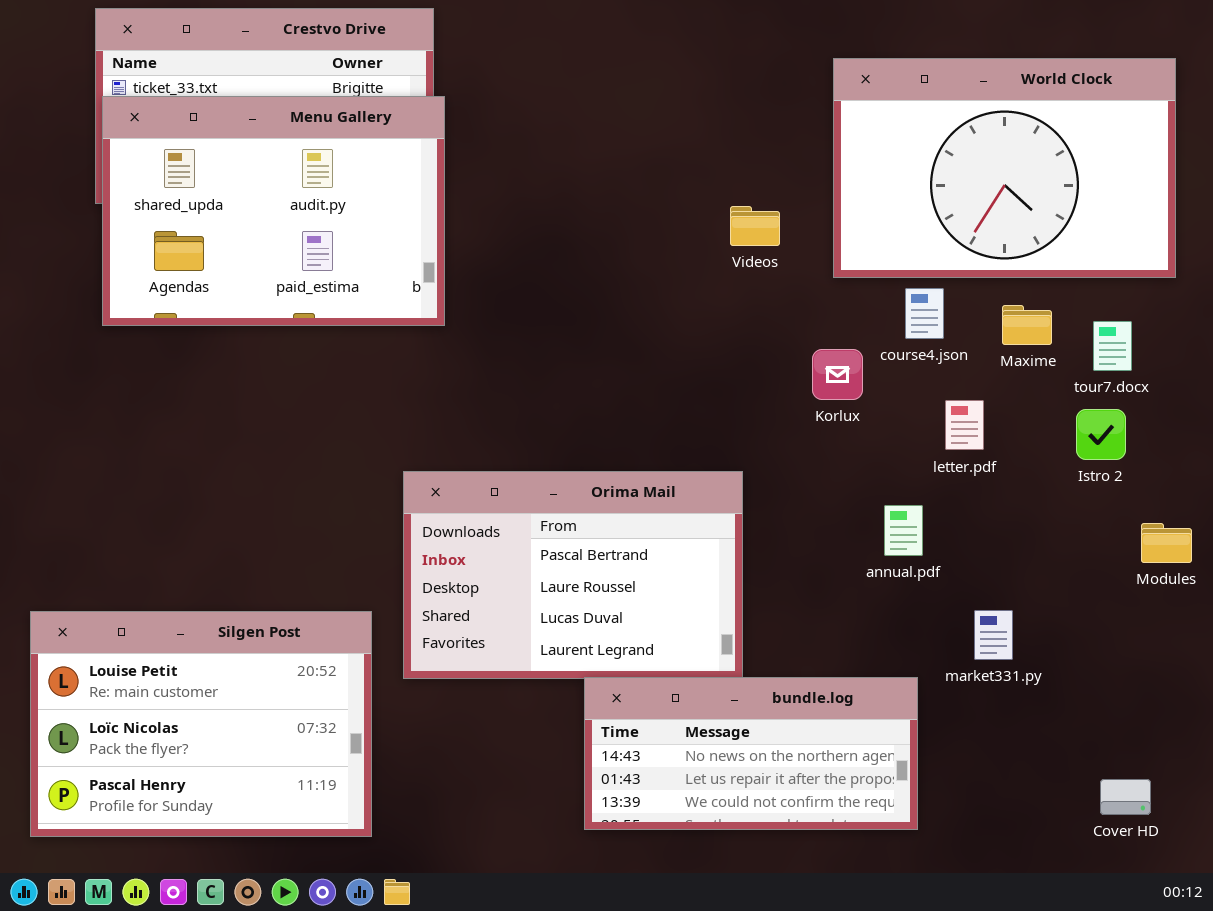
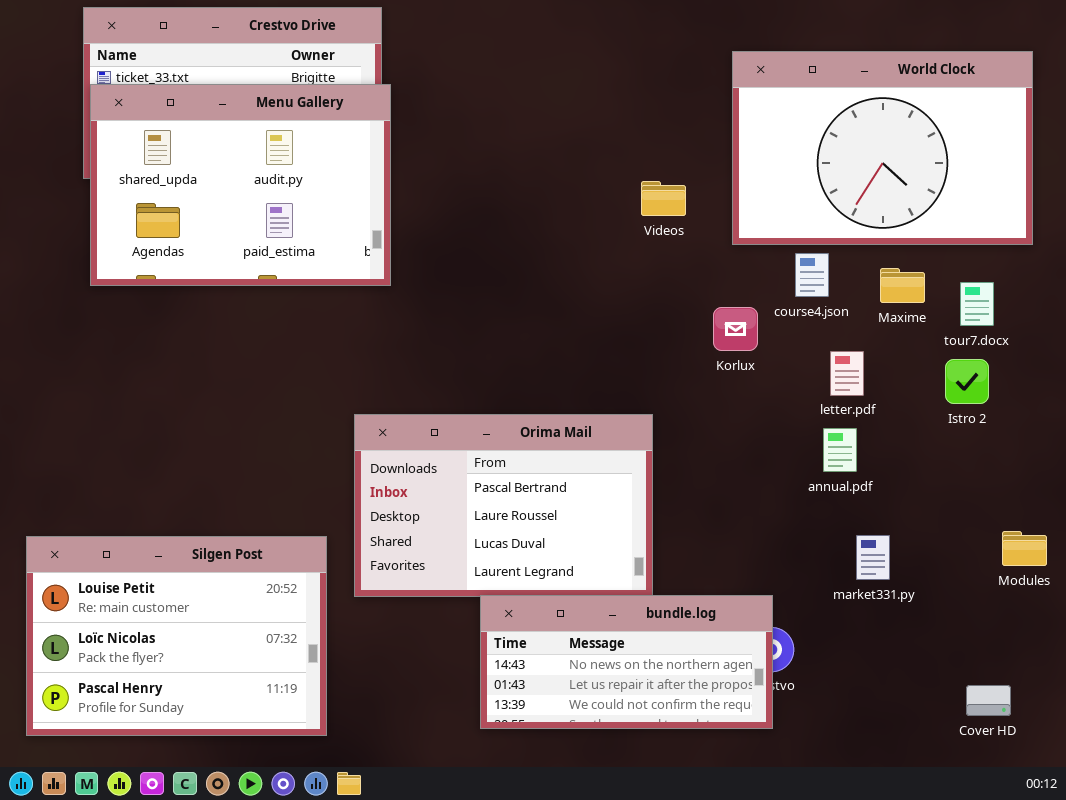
annual.pdf: [884,505,923,556] -> [823,428,857,472], moved
Modules: [1141,523,1192,563] -> [1002,531,1047,566], moved
bundle.log: [584,677,918,830] -> [480,595,773,729], moved

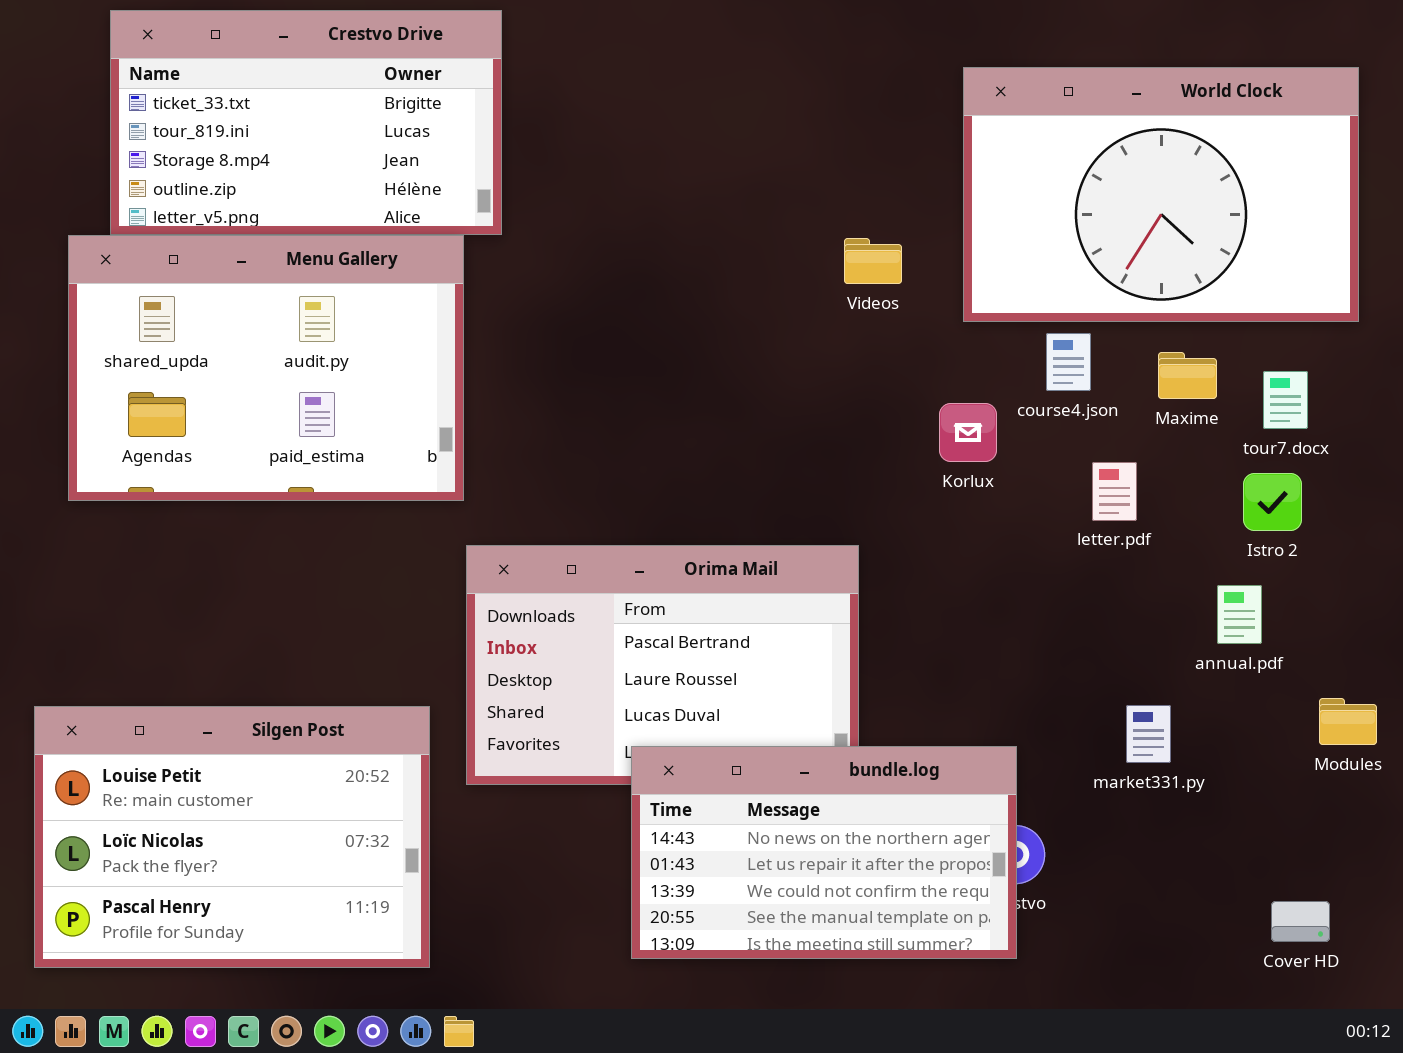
Menu Gallery: [90,84,391,286] -> [68,235,464,501], moved
annual.pdf: [823,428,857,472] -> [1217,585,1262,644], moved
bundle.log: [480,595,773,729] -> [631,746,1017,959], resized

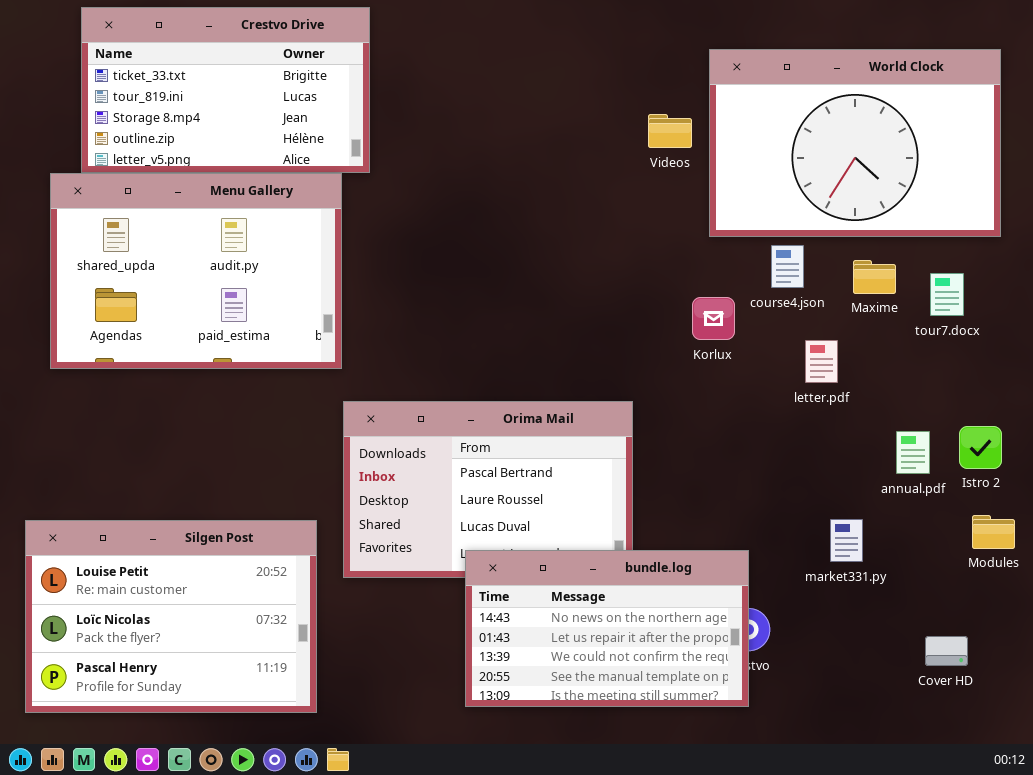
Videos: [844,238,902,284] -> [648,114,692,148], moved
Istro 2: [1243,473,1302,531] -> [959,426,1002,469], moved
Cover HD: [1271,901,1330,942] -> [925,636,968,666], moved

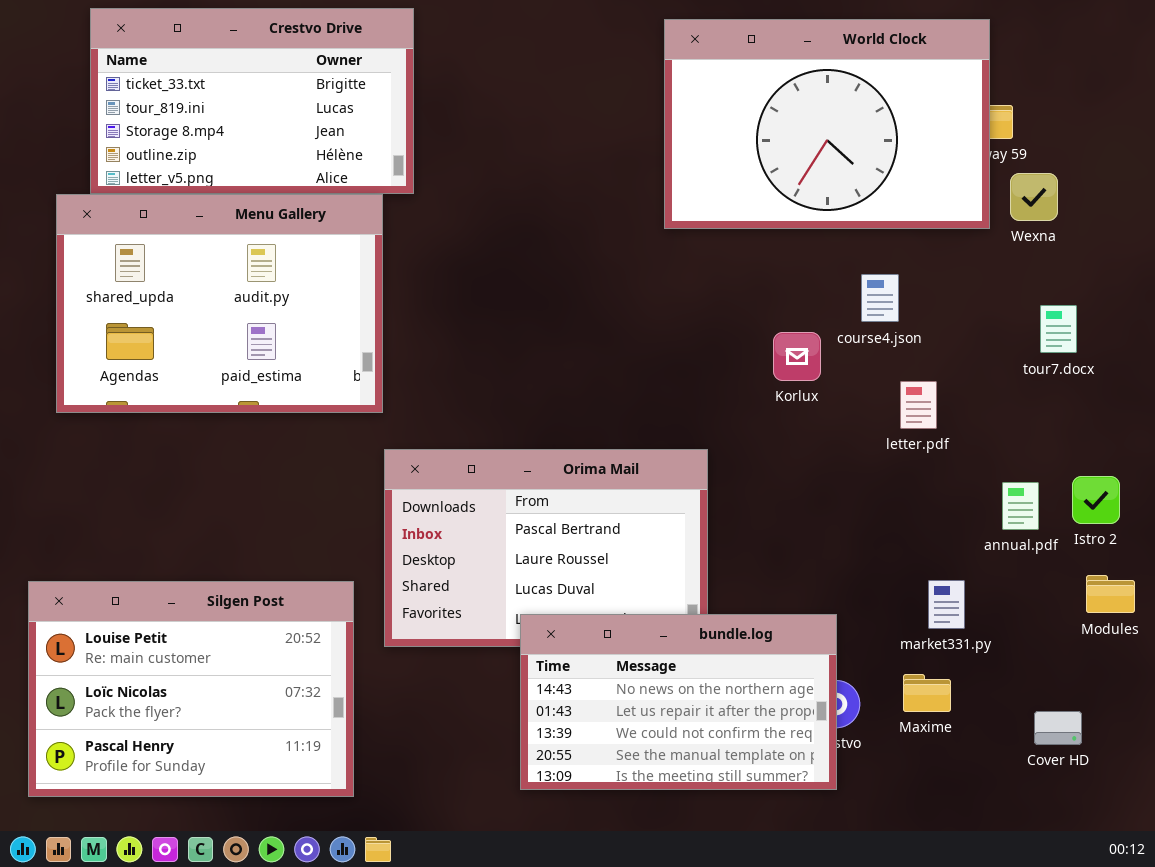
World Clock: [709,49,1001,237] -> [664,19,990,229], moved
Maxime: [853,260,896,294] -> [903,674,951,712], moved

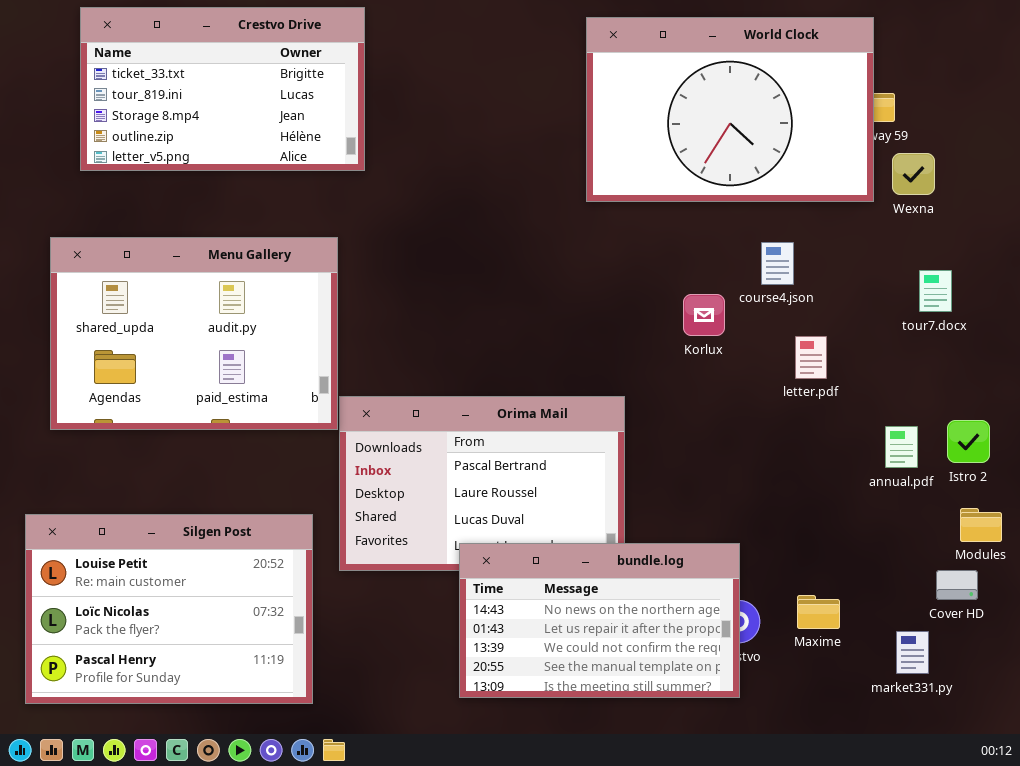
Menu Gallery: [56,194,383,413] -> [50,237,338,430], moved
market331.py: [928,580,965,629] -> [896,631,929,674], moved
Cover HD: [1034,711,1082,745] -> [936,570,978,600], moved

